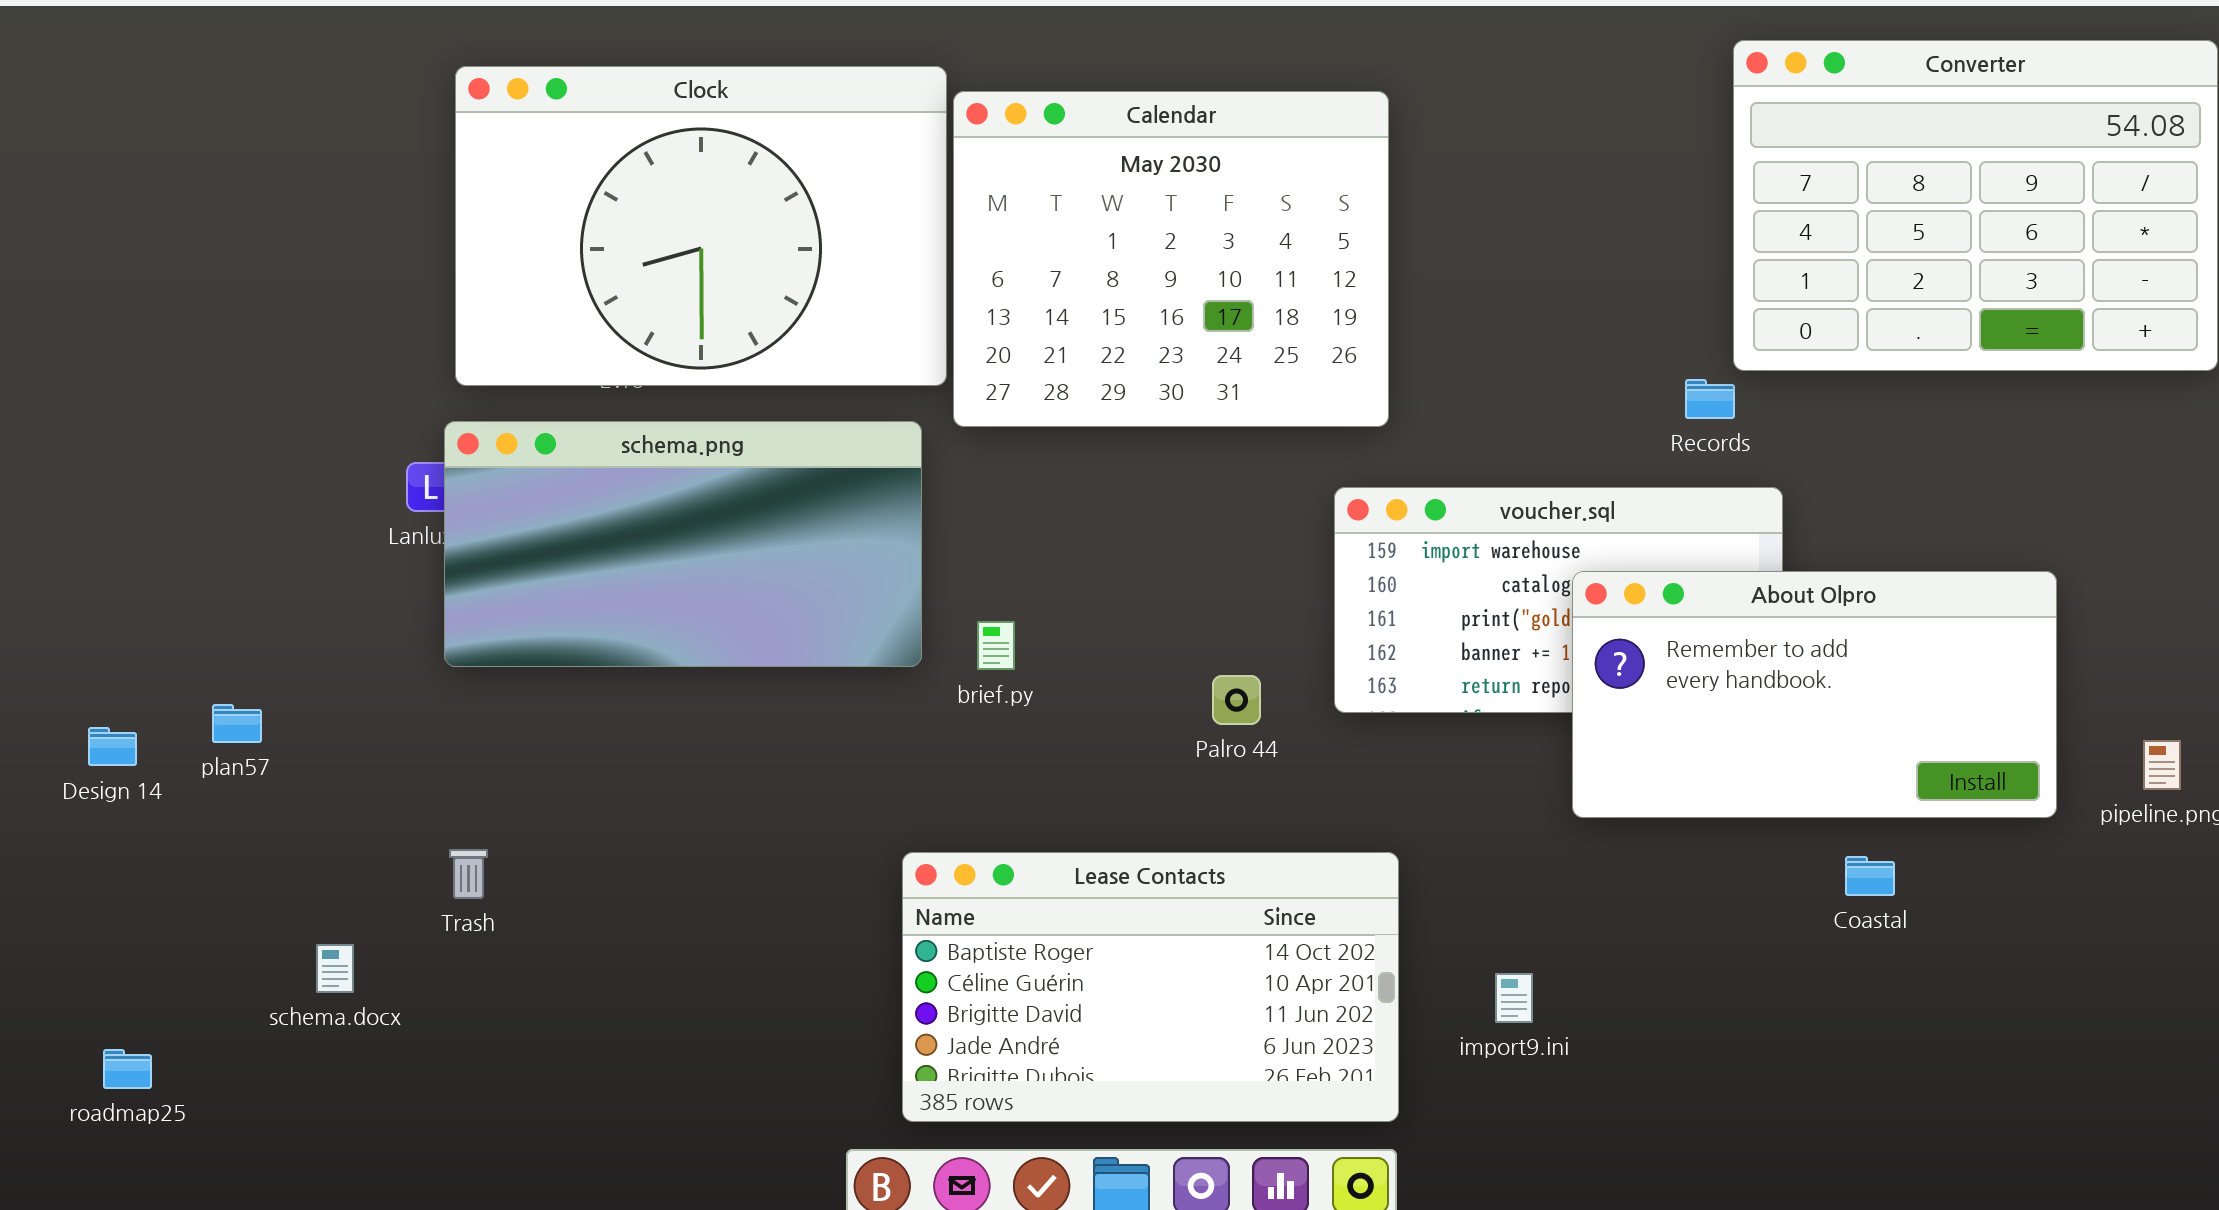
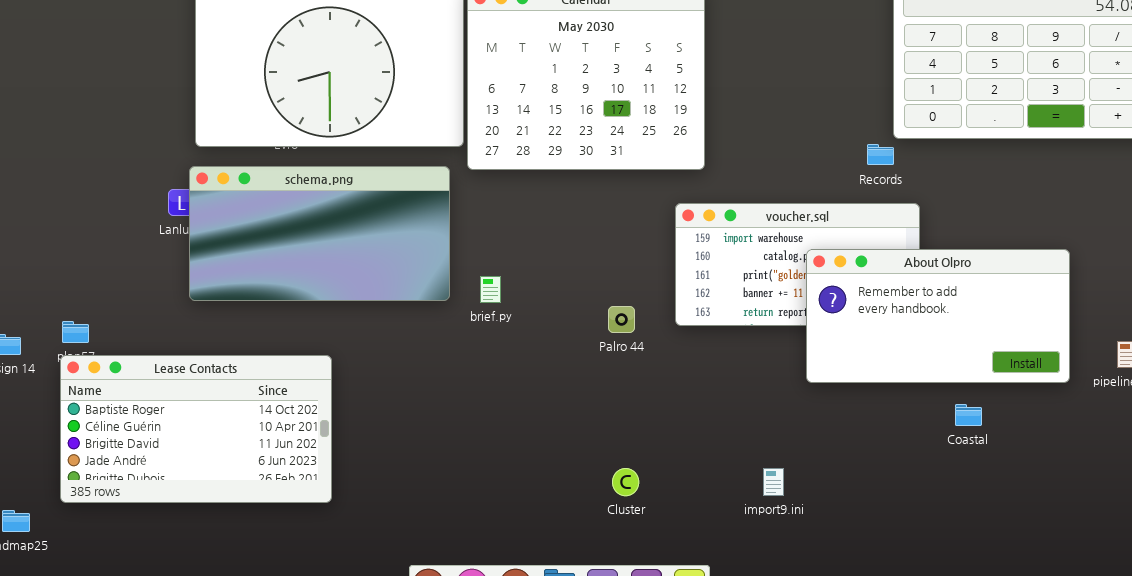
Lease Contacts: [902,852,1399,1122] -> [60,355,332,503], moved

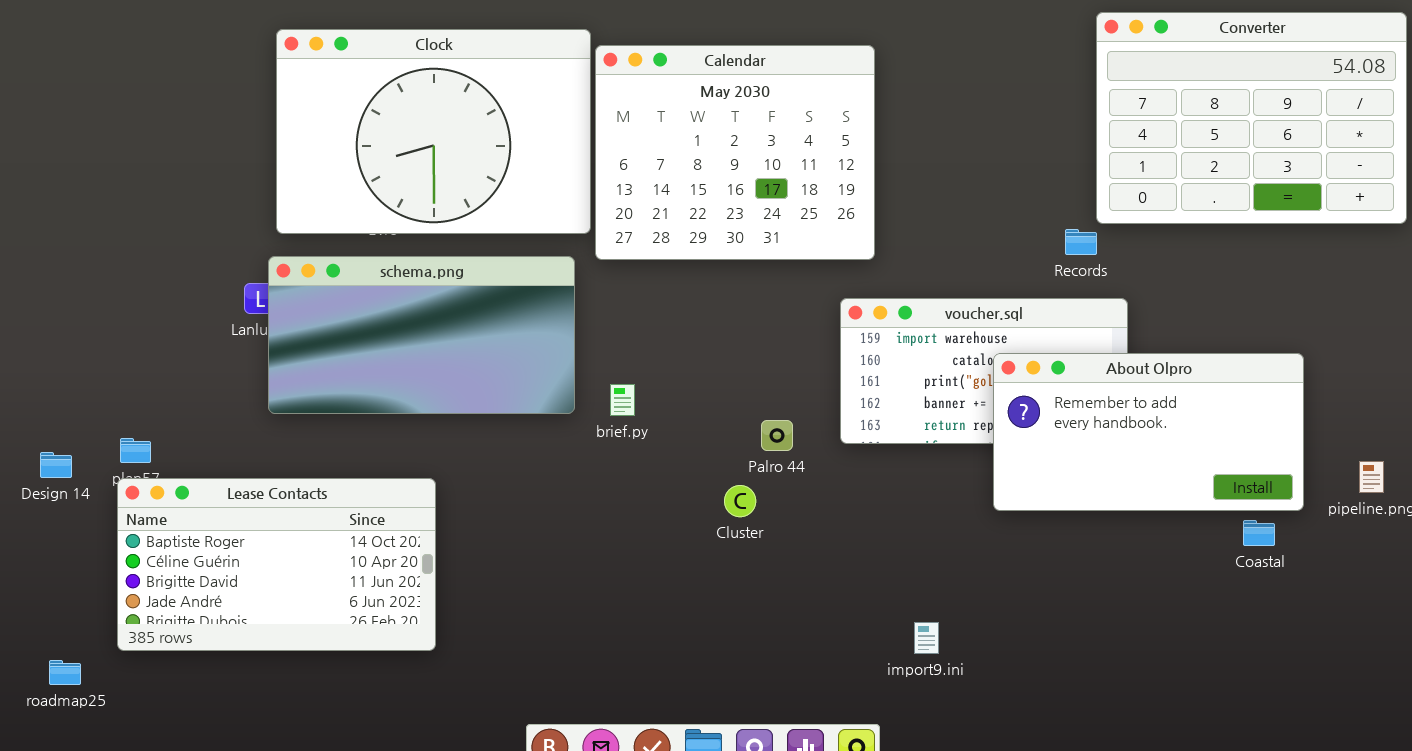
Coastal: [955,404,982,426] -> [1243,520,1275,546], moved
Cluster: [612,468,639,496] -> [724,485,756,517], moved
import9.ini: [763,468,784,496] -> [914,622,939,654], moved

